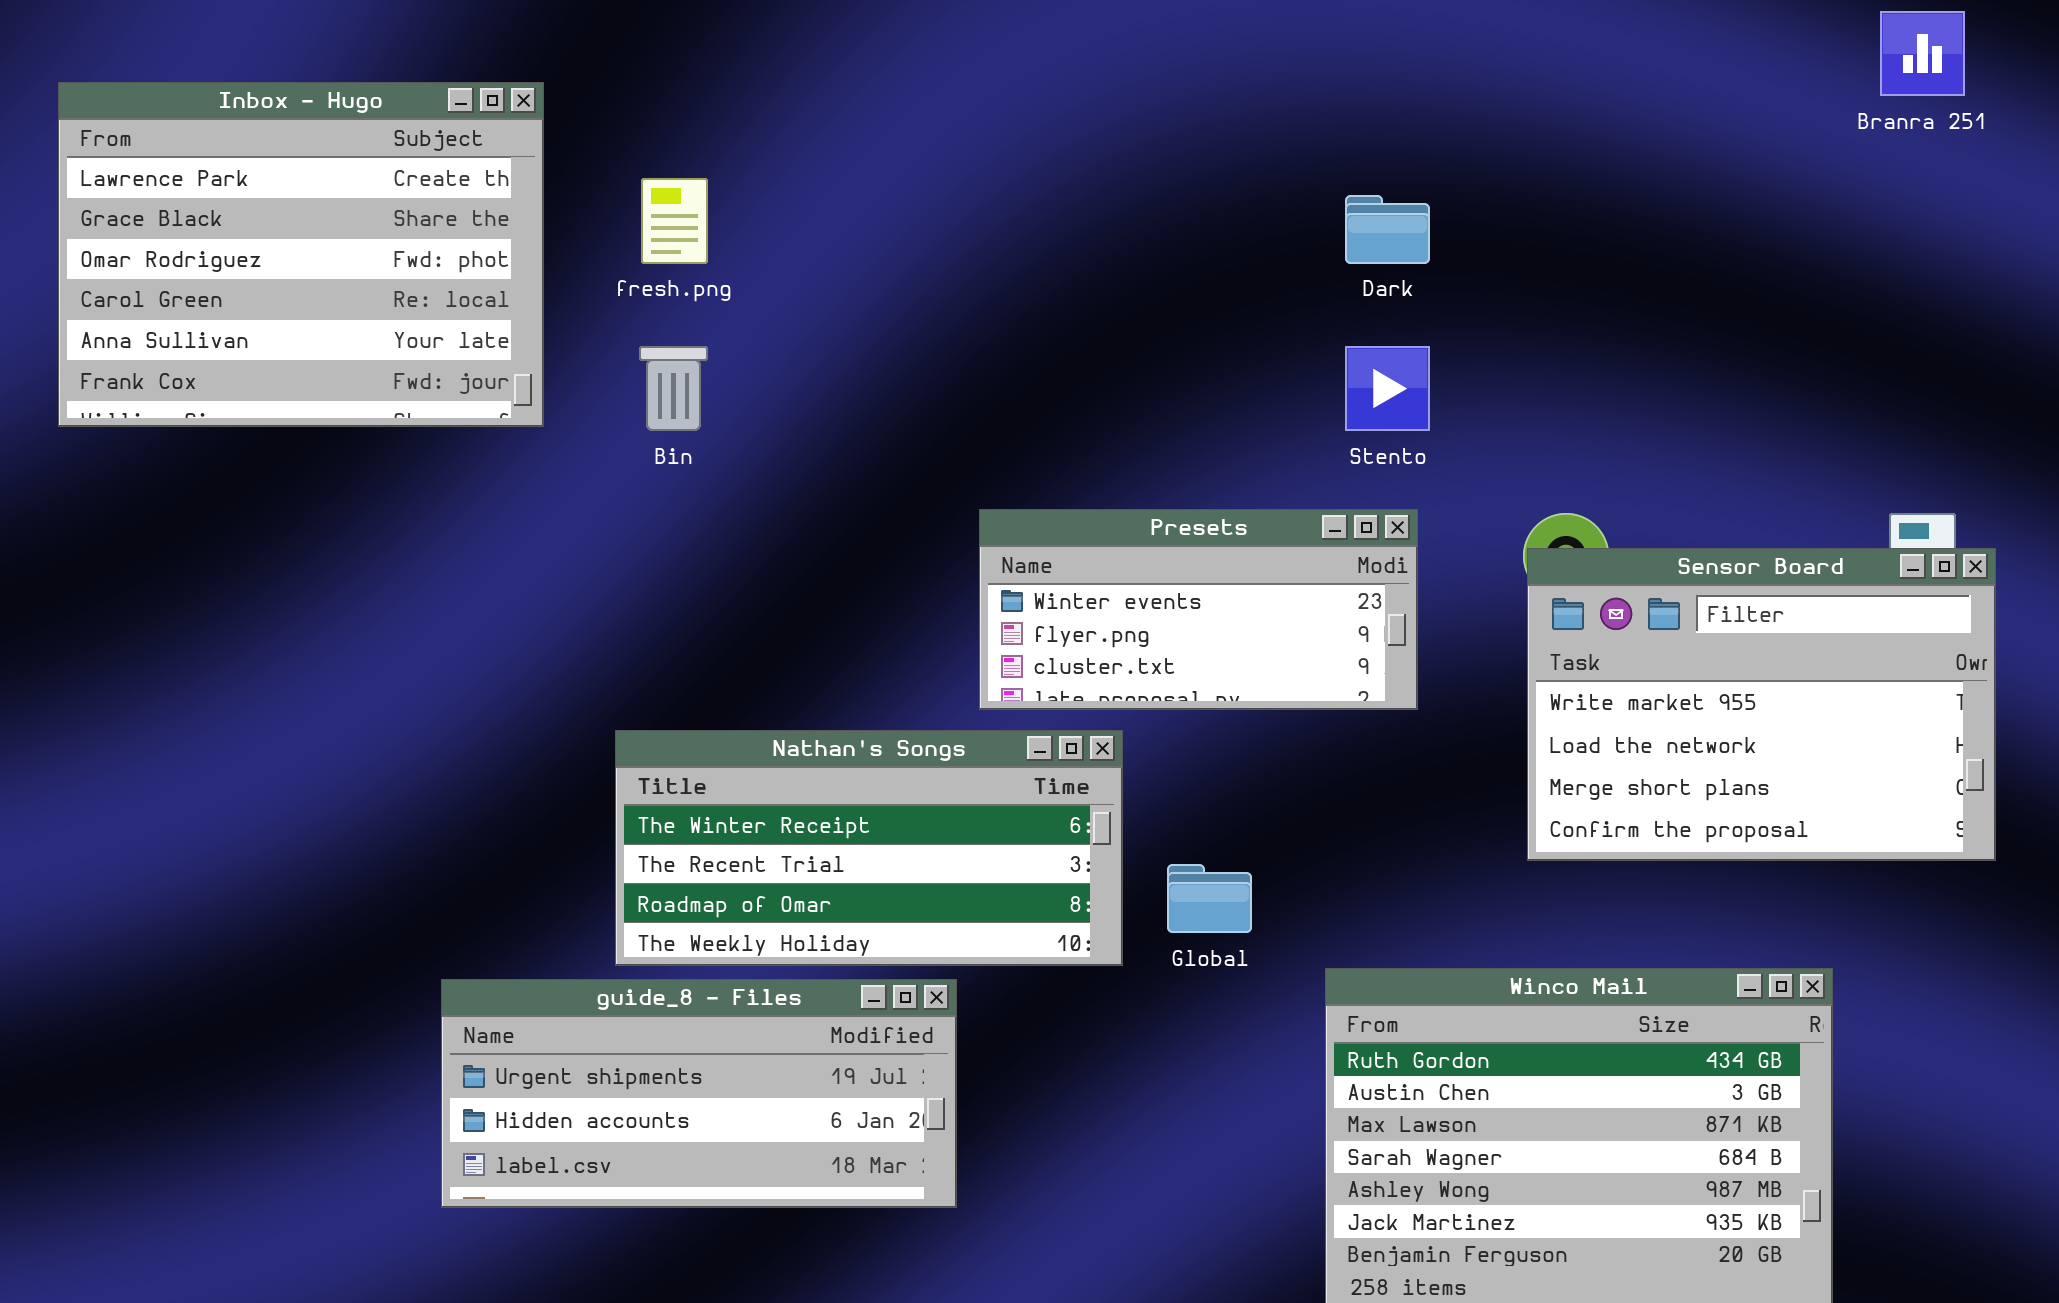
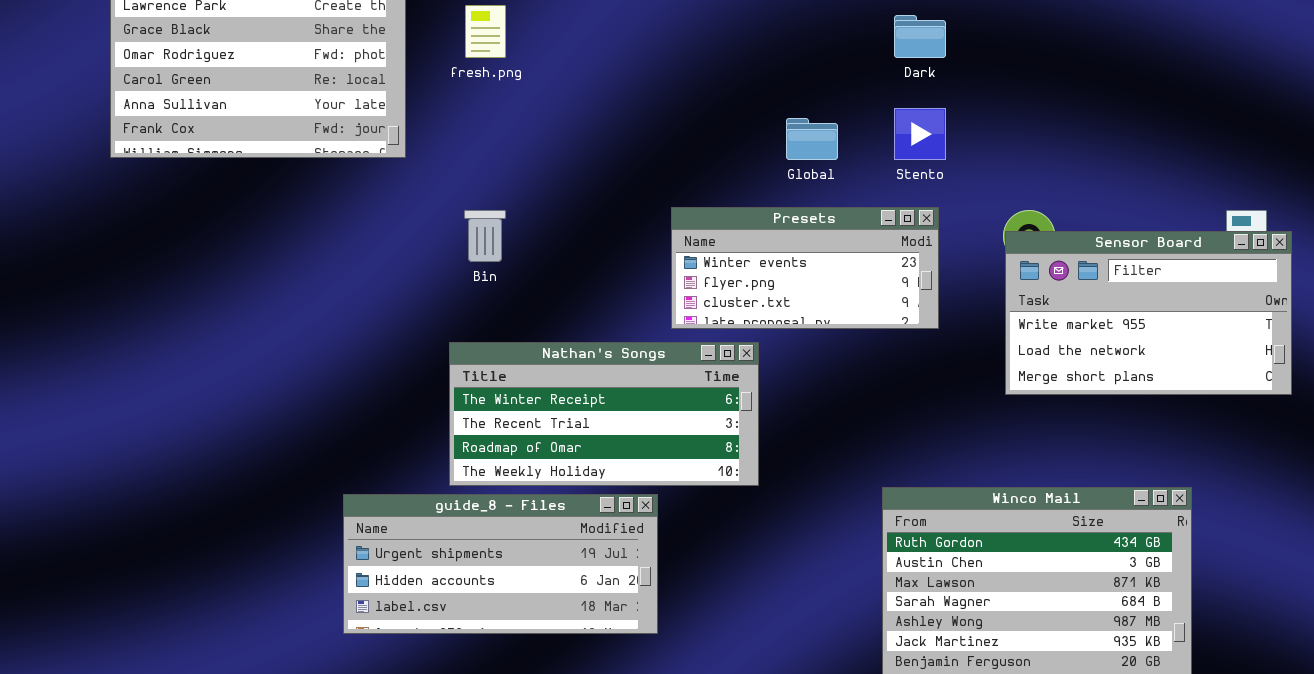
Bin: [639,346,708,431] -> [464,210,506,262], moved
Sensor Board: [1527,548,1996,861] -> [1005,231,1292,395], resized
Global: [1167,864,1252,933] -> [786,118,838,160], moved

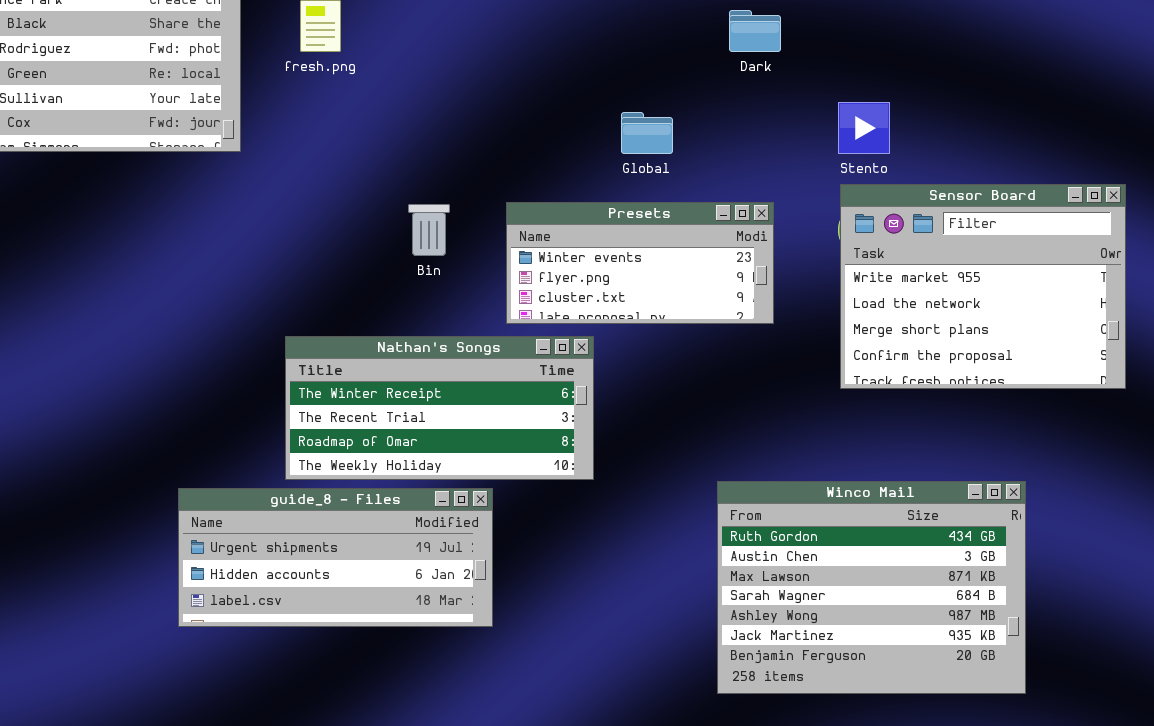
Stento: [894,108,946,160] -> [838,102,890,154], moved
Bin: [464,210,506,262] -> [408,204,450,256], moved
Sensor Board: [1005,231,1292,395] -> [840,184,1126,389], resized

